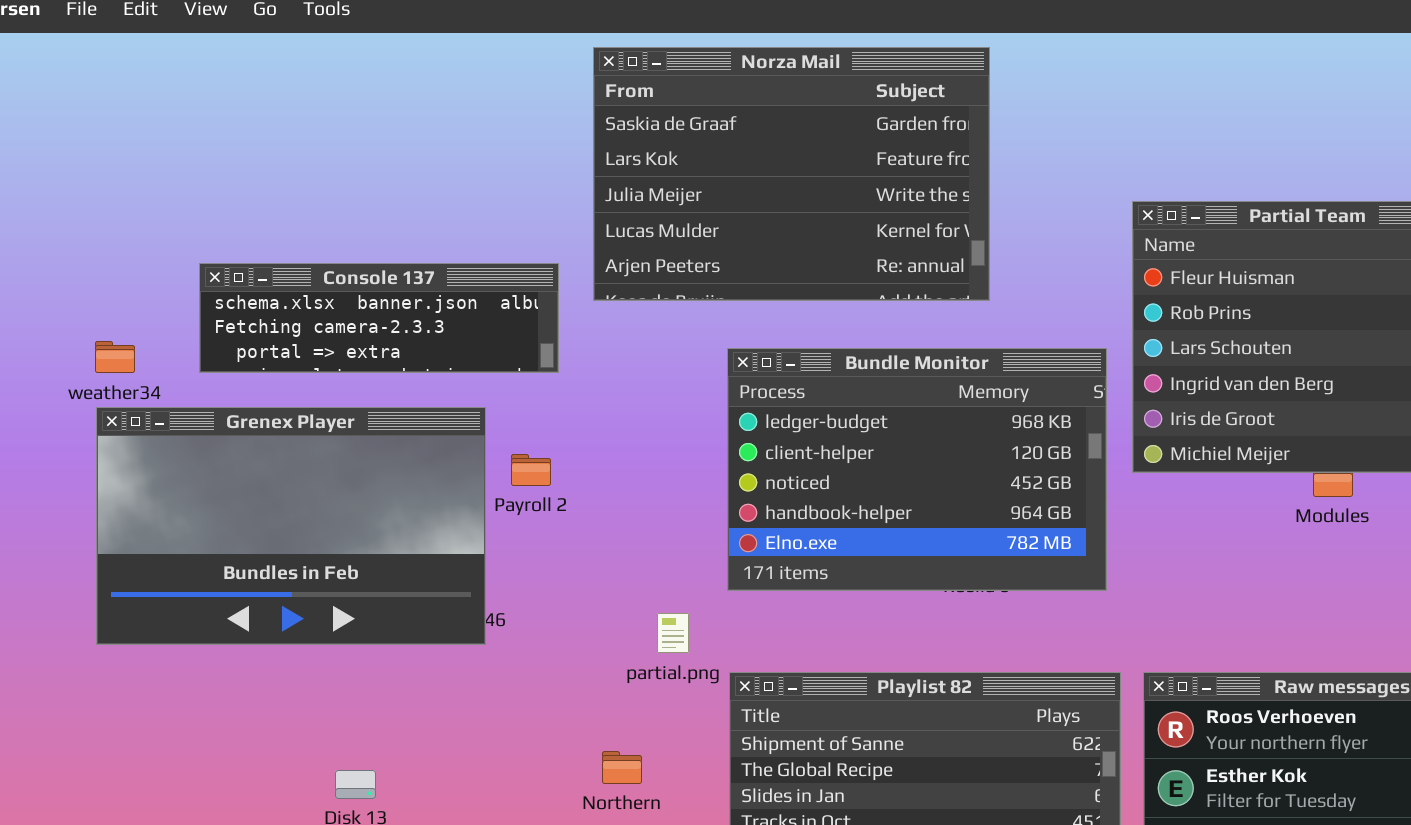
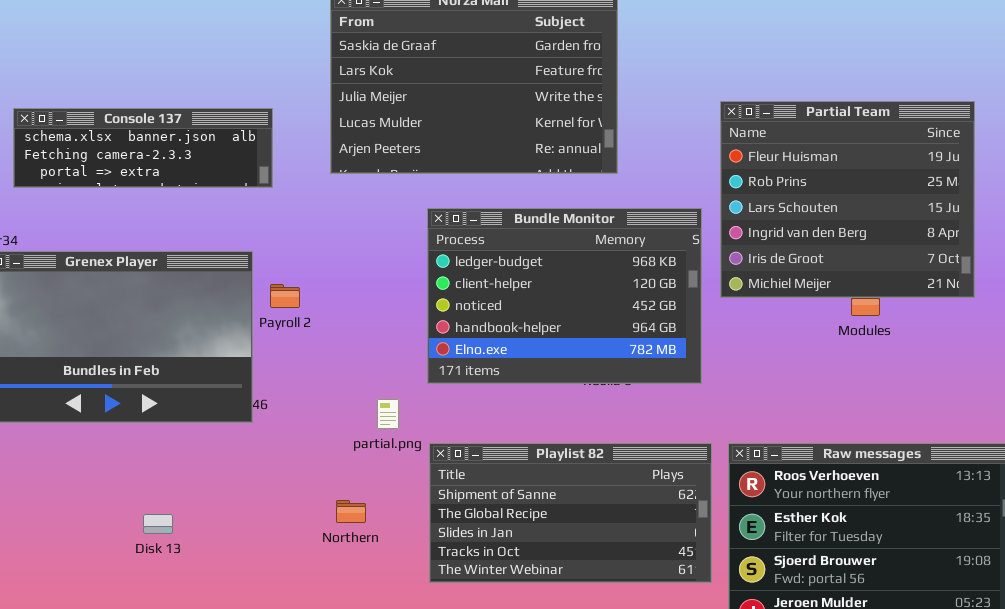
Console 137: [199,263,559,373] -> [13,108,273,188], moved

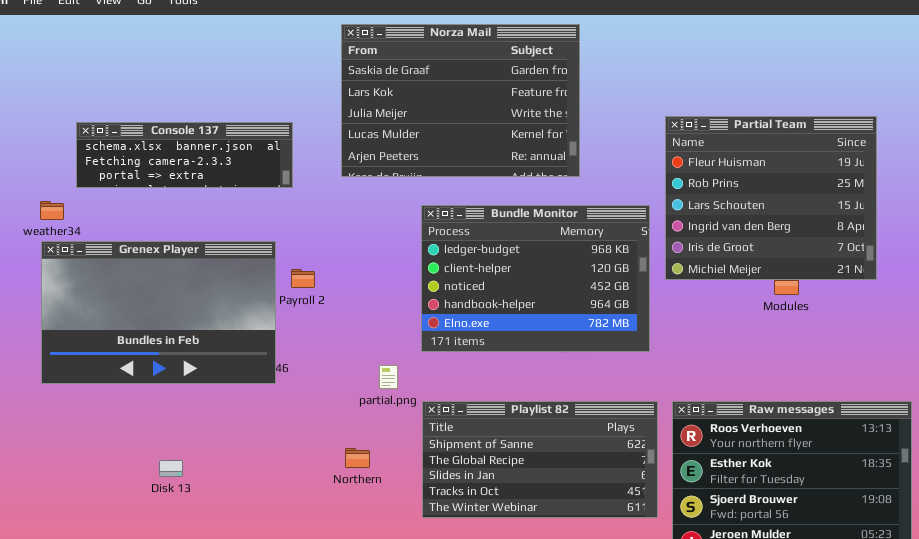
Disk 13: [143,514,173,534] -> [159,460,183,477], moved

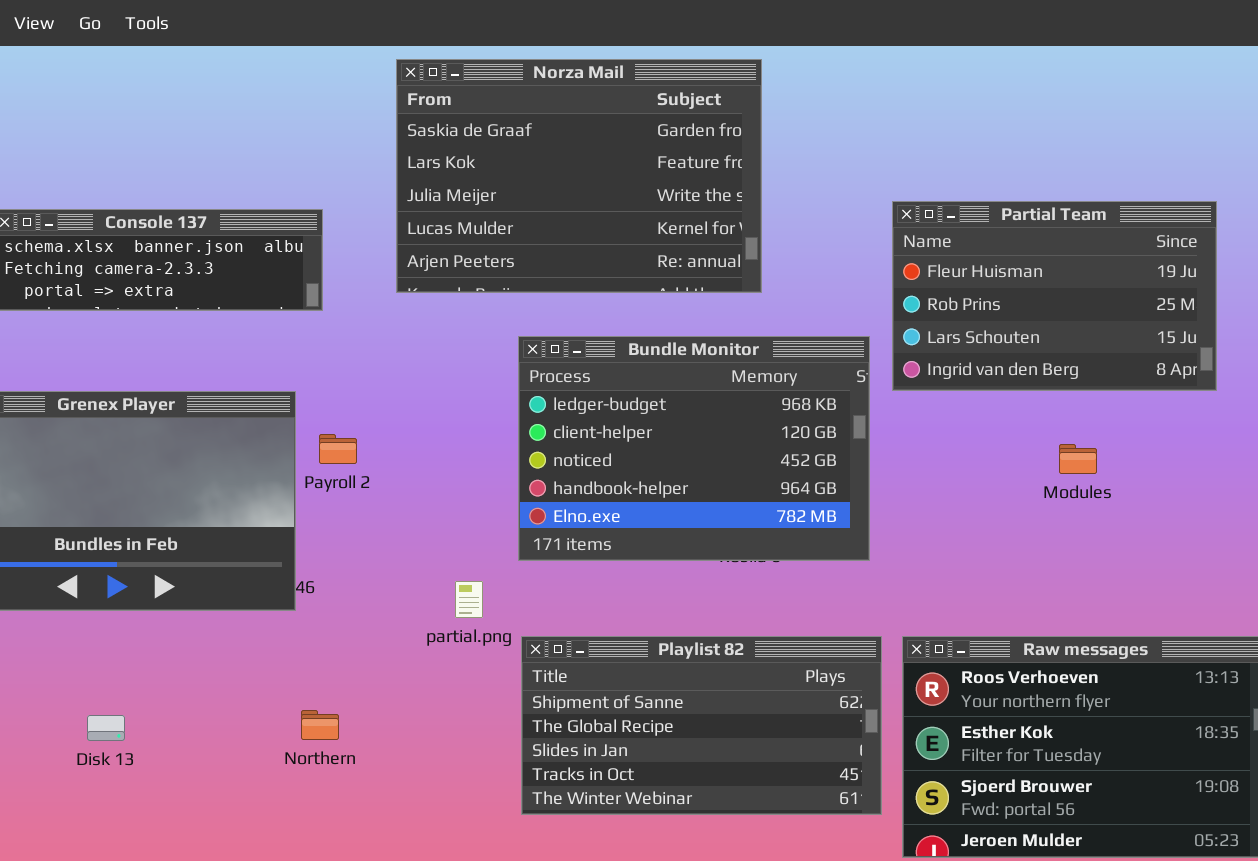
Partial Team: [665,116,877,280] -> [892,201,1217,391], resized
Northern: [345,448,370,468] -> [301,710,339,740], moved
Disk 13: [159,460,183,477] -> [87,715,125,741], moved

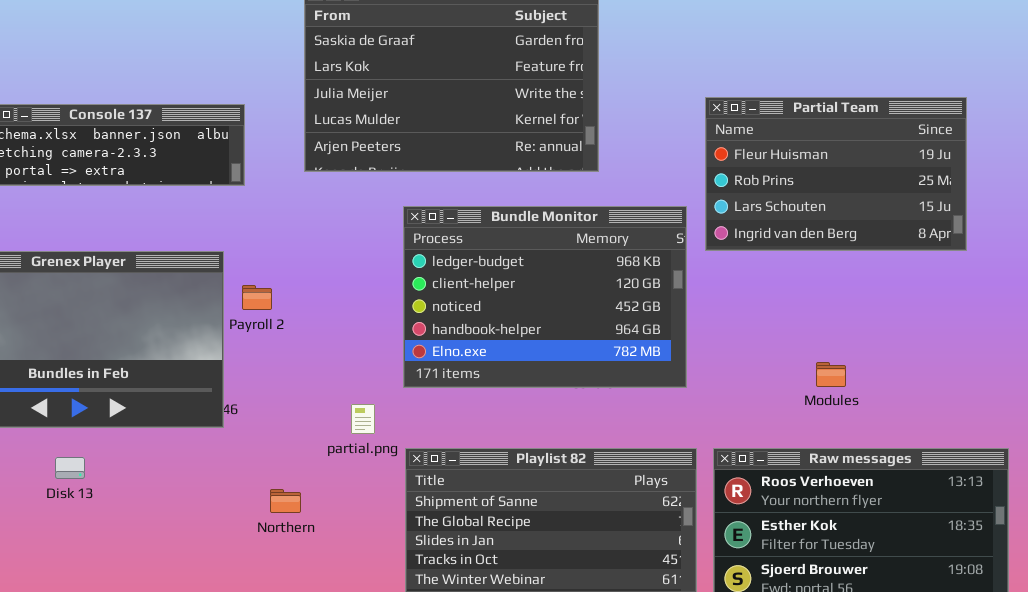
Modules: [1059,444,1097,474] -> [816,362,846,387], moved
Northern: [301,710,339,740] -> [270,489,301,513], moved
Disk 13: [87,715,125,741] -> [55,457,85,479], moved

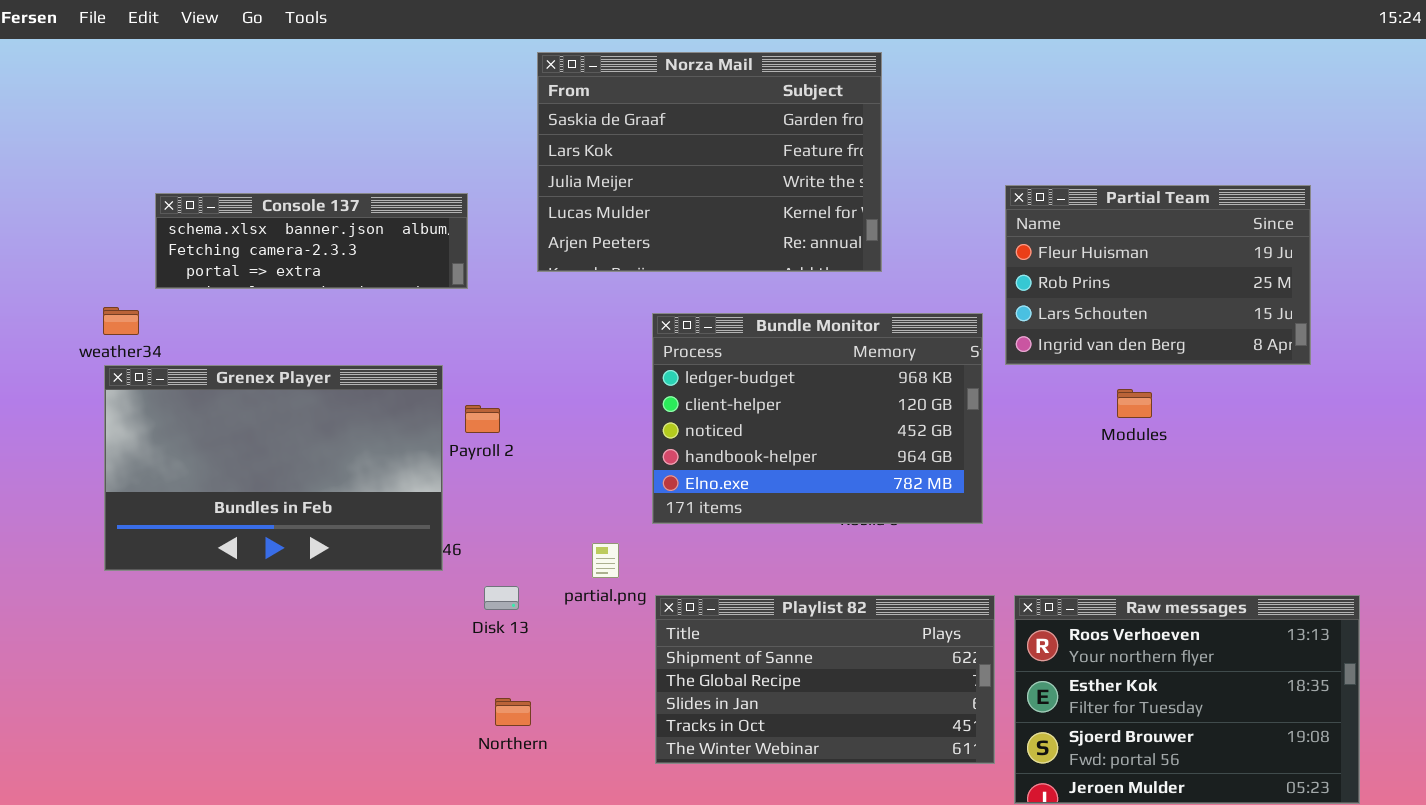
Modules: [816,362,846,387] -> [1117,389,1152,418], moved
Disk 13: [55,457,85,479] -> [484,586,519,610], moved
Northern: [270,489,301,513] -> [495,698,531,726], moved

